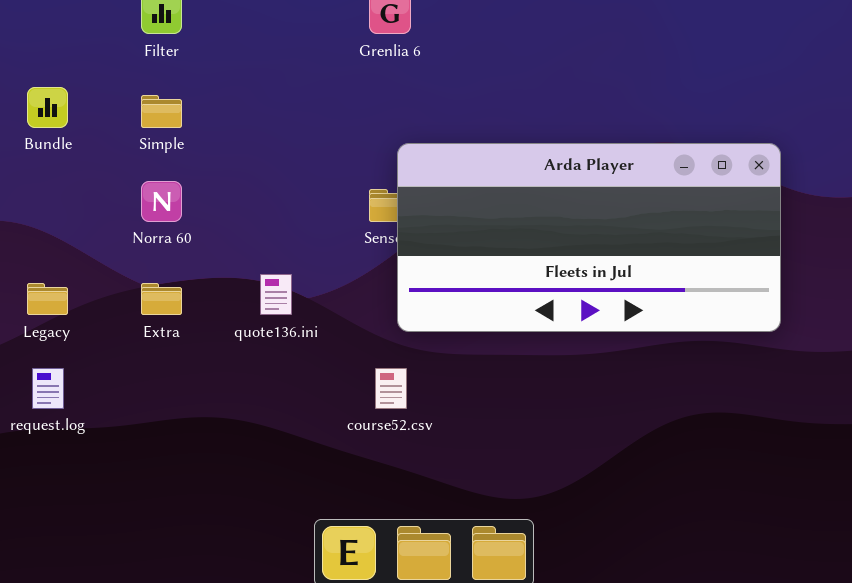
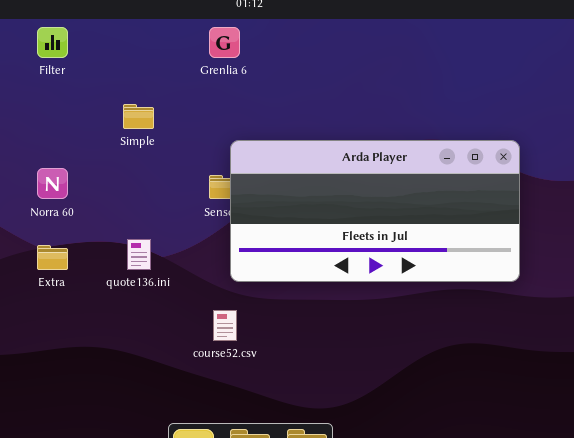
Simple: [141,95,182,128] -> [123,104,154,129], moved

